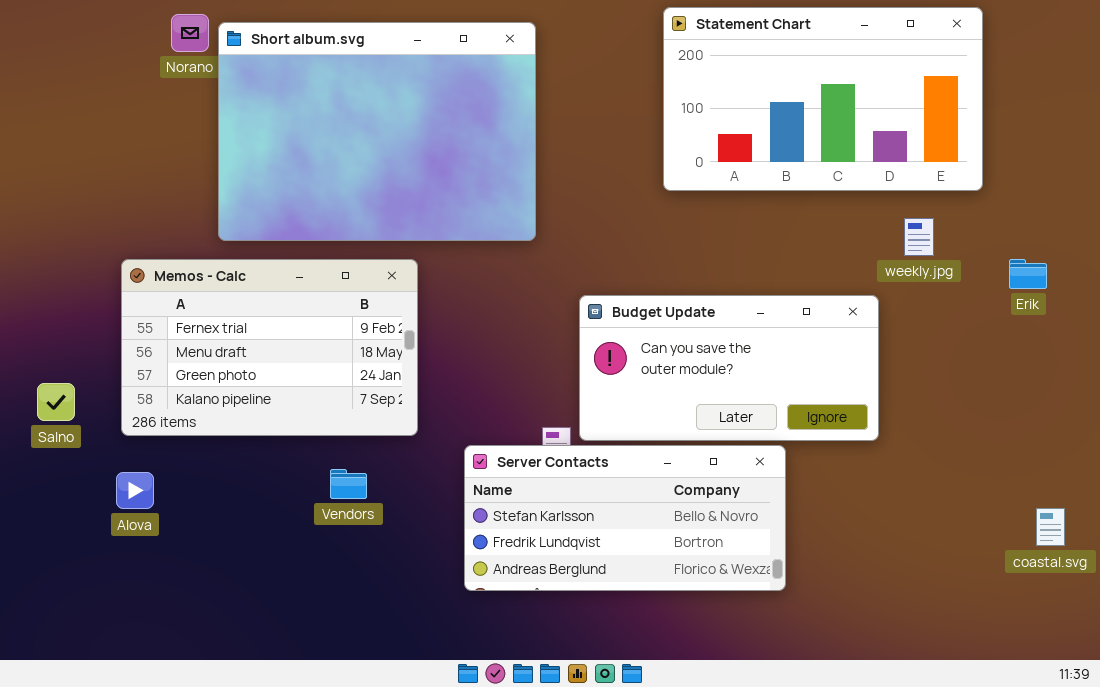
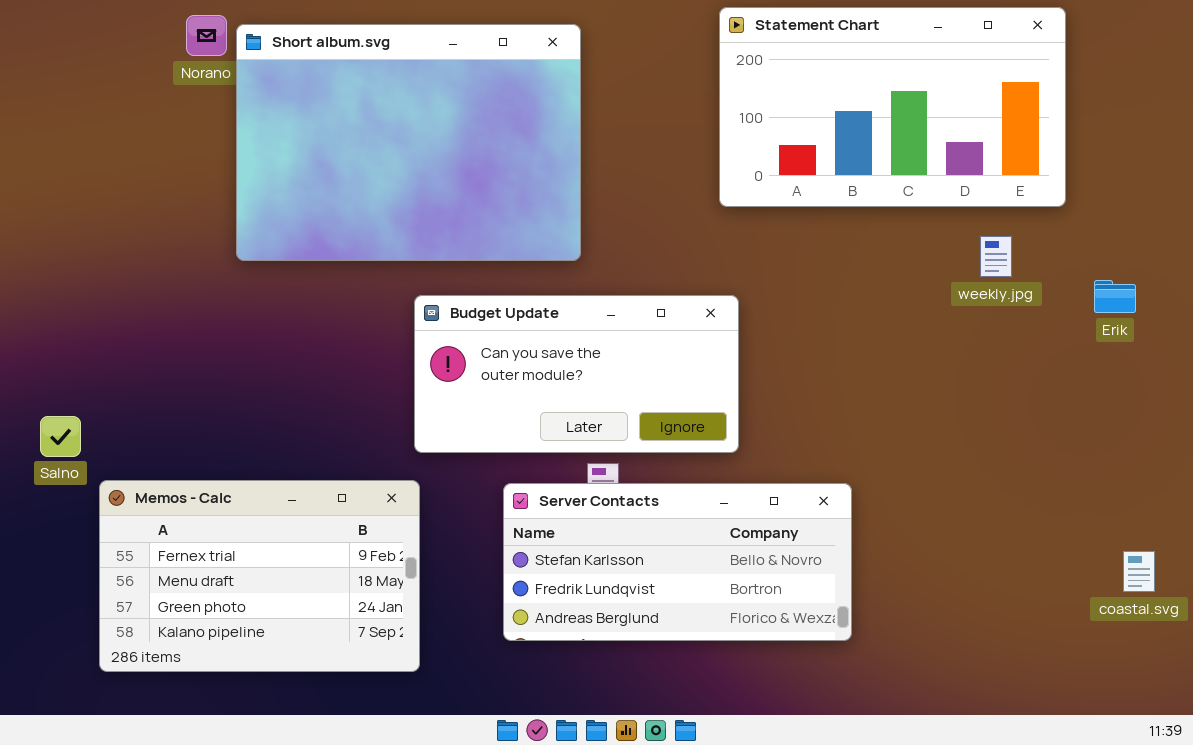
Memos - Calc: [121,259,418,436] -> [99,480,420,672], moved
Budget Update: [579,295,879,441] -> [414,295,739,453], moved

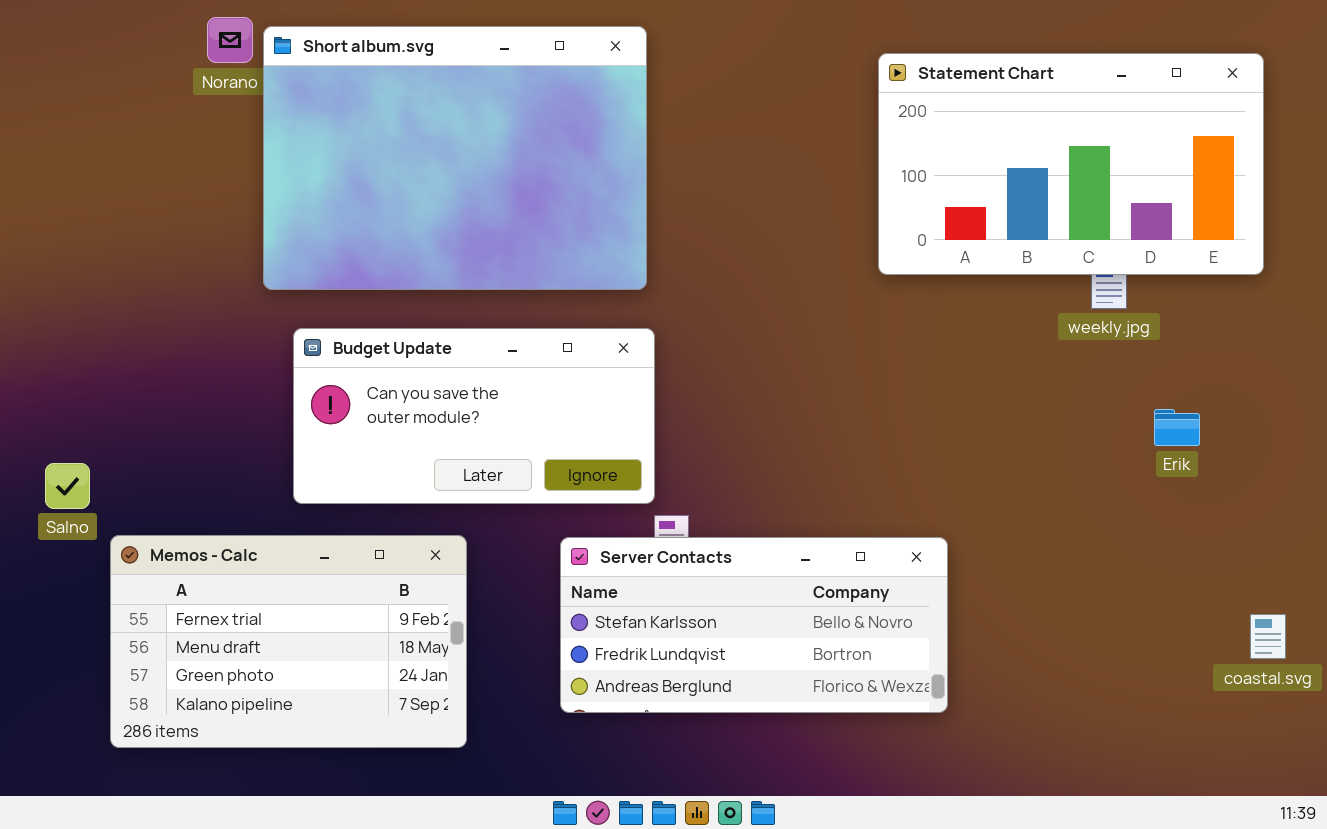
Statement Chart: [719,7,1066,207] -> [878,53,1264,275], moved
Erik: [1094,280,1136,313] -> [1154,409,1200,446], moved
Budget Update: [414,295,739,453] -> [293,328,655,504], moved

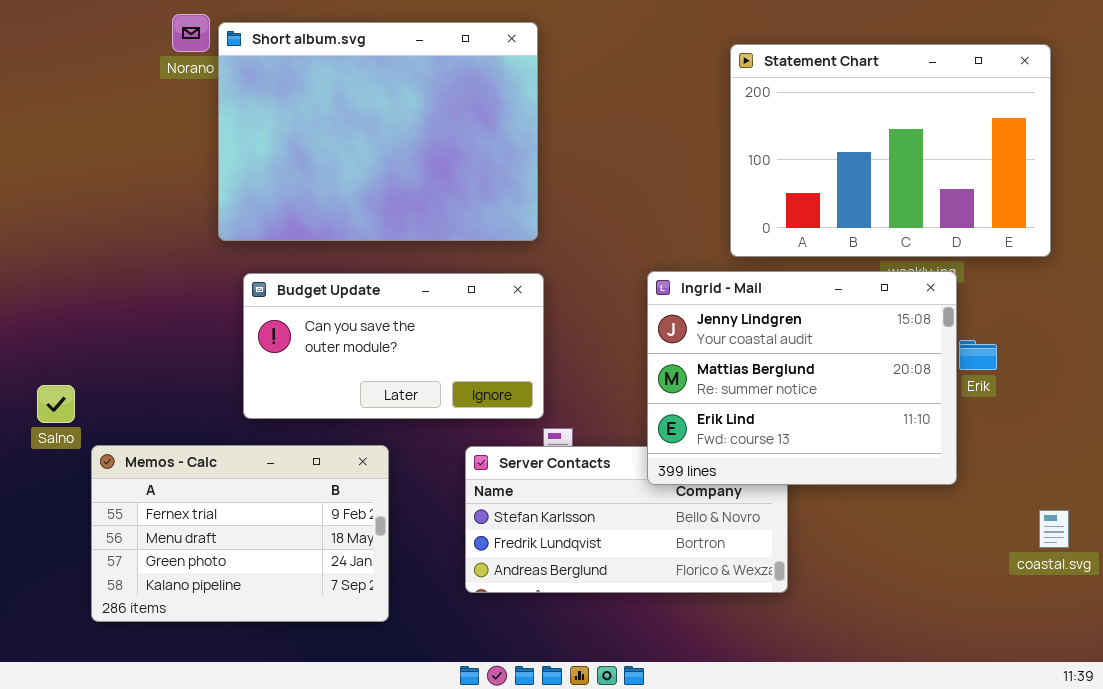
Statement Chart: [878,53,1264,275] -> [730,44,1051,257], resized
Ingrid - Mail: none -> [647,271,957,485], opened

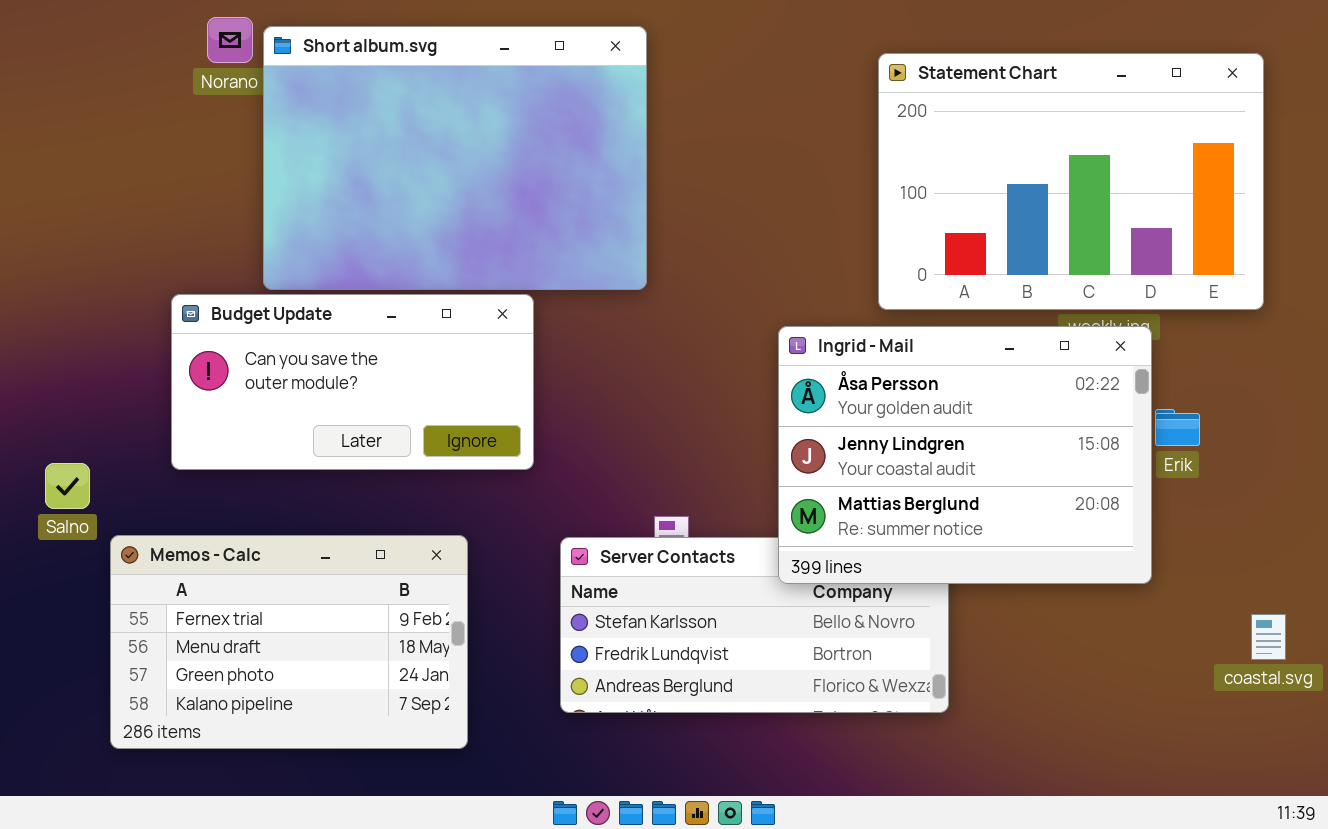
Ingrid - Mail: [647,271,957,485] -> [778,326,1152,584], scrolled up 1 row
Budget Update: [243,273,544,419] -> [171,294,534,470], moved

